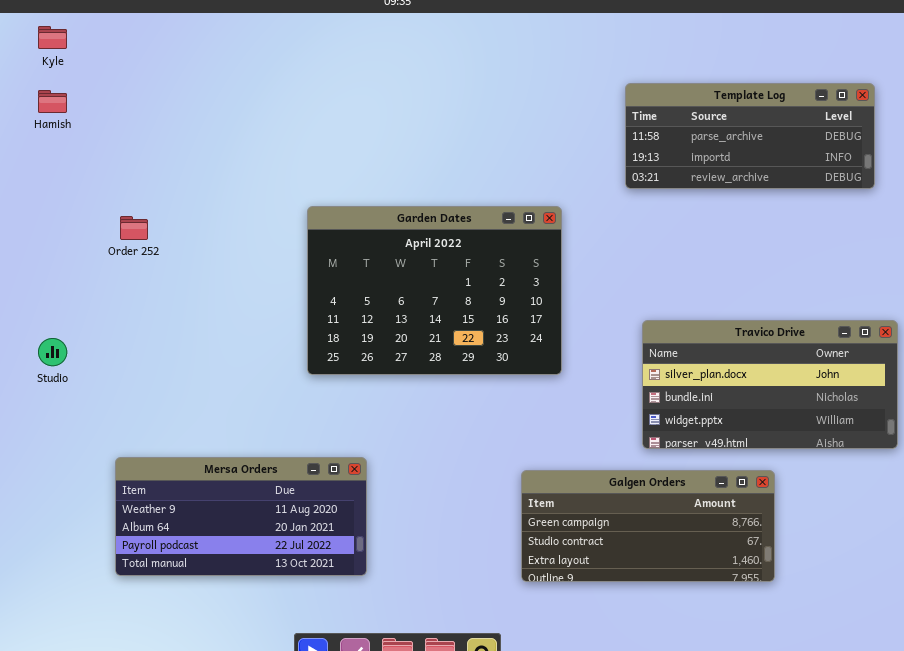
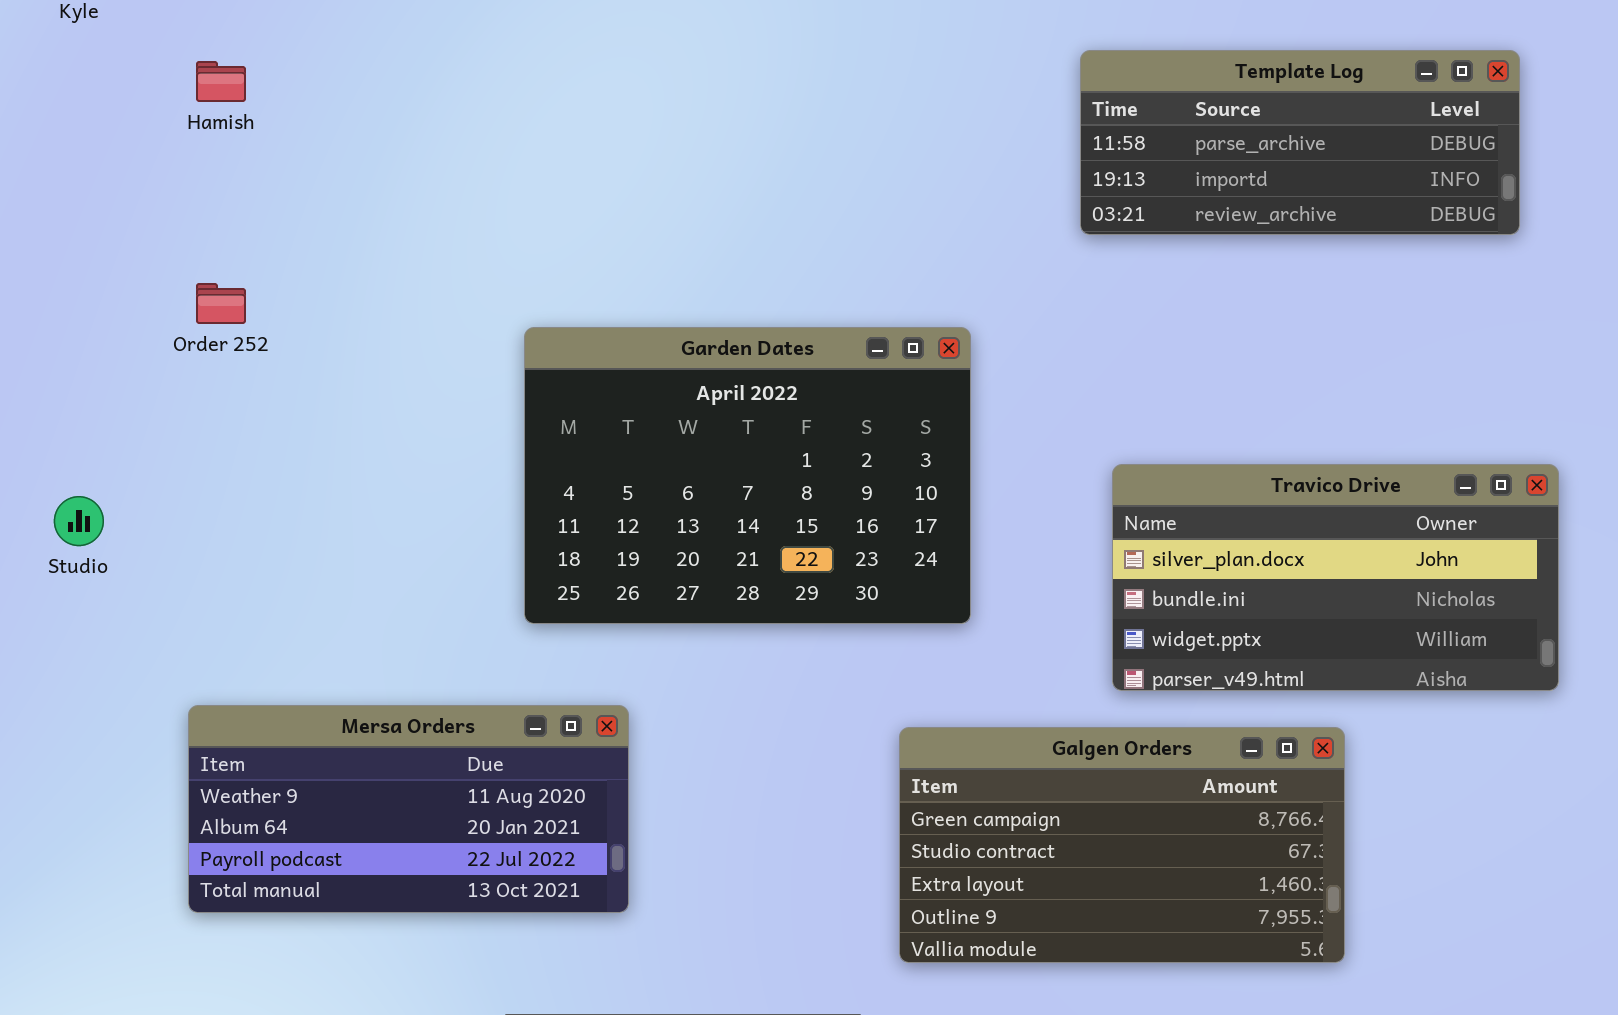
Hamish: [38,90,67,113] -> [196,61,246,102], moved
Garden Dates: [307,206,562,375] -> [524,327,971,624], moved
Galgen Orders: [521,470,775,582] -> [899,727,1345,963], resized

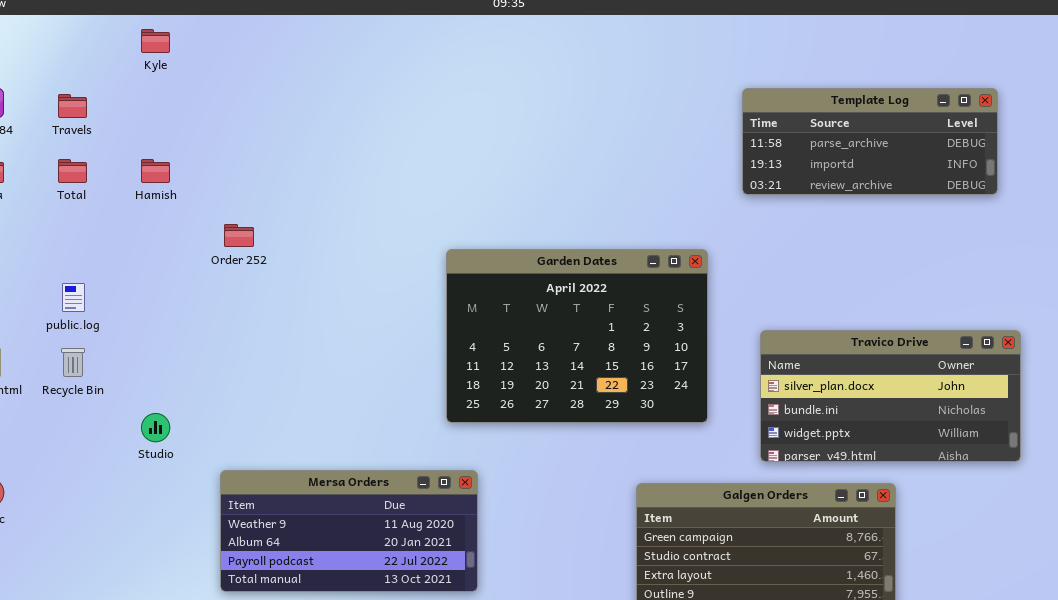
Hamish: [196,61,246,102] -> [141,159,170,183], moved
Garden Dates: [524,327,971,624] -> [446,249,708,423], moved
Studio: [54,496,104,546] -> [141,413,170,442], moved

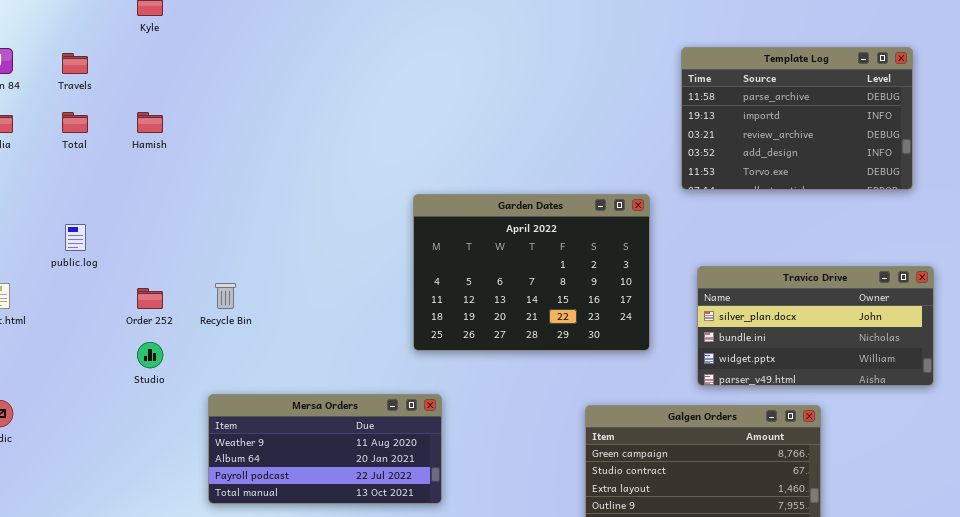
Template Log: [742,88,998,195] -> [681,47,913,190], resized
Order 252: [224,224,254,247] -> [137,288,163,309], moved
Recycle Bin: [61,348,85,377] -> [215,283,236,309], moved

